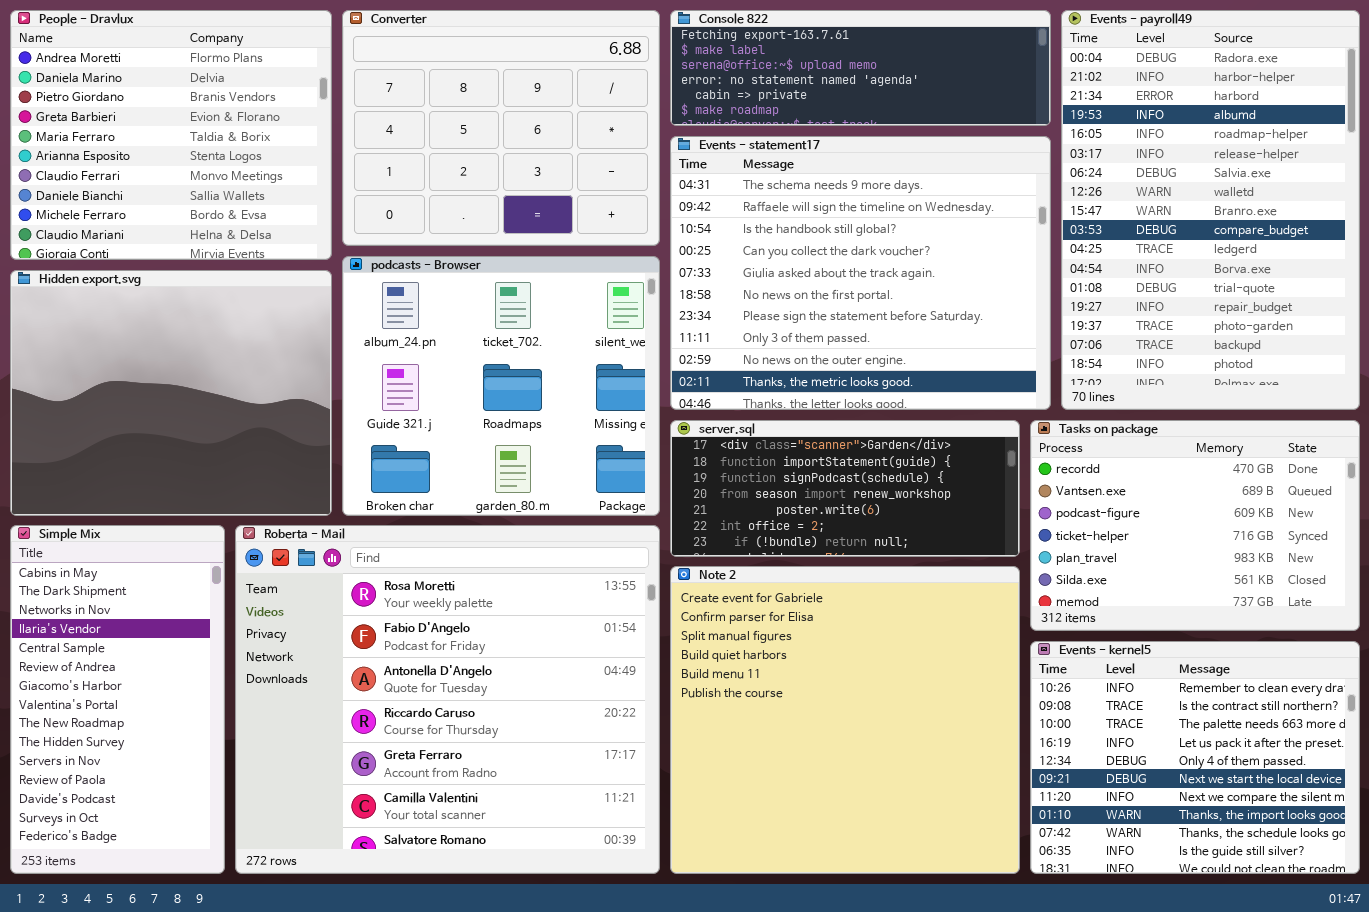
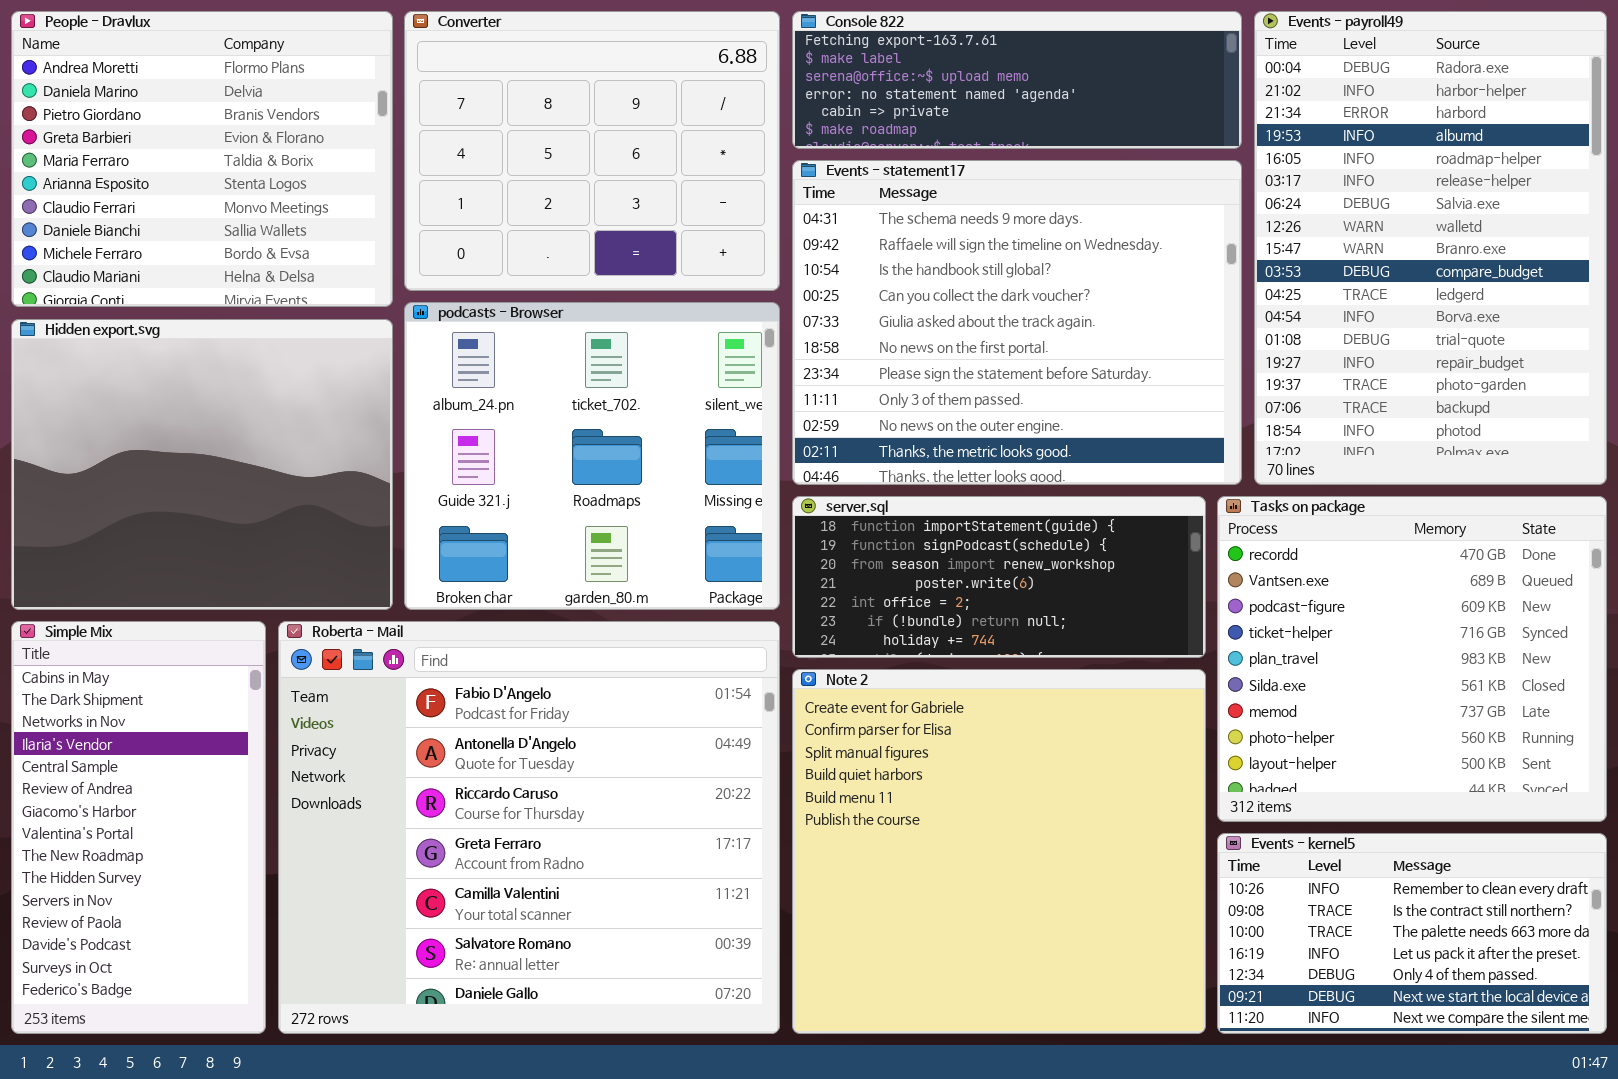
server.sql: [670,420,1020,557] -> [792,496,1206,658], scrolled down 1 row
Tasks on package: [1030,420,1360,631] -> [1217,496,1607,822], resized
Roberta - Mail: [235,525,660,874] -> [278,621,780,1034], scrolled down 1 row
Events - kernel5: [1030,641,1360,874] -> [1217,833,1607,1034], resized

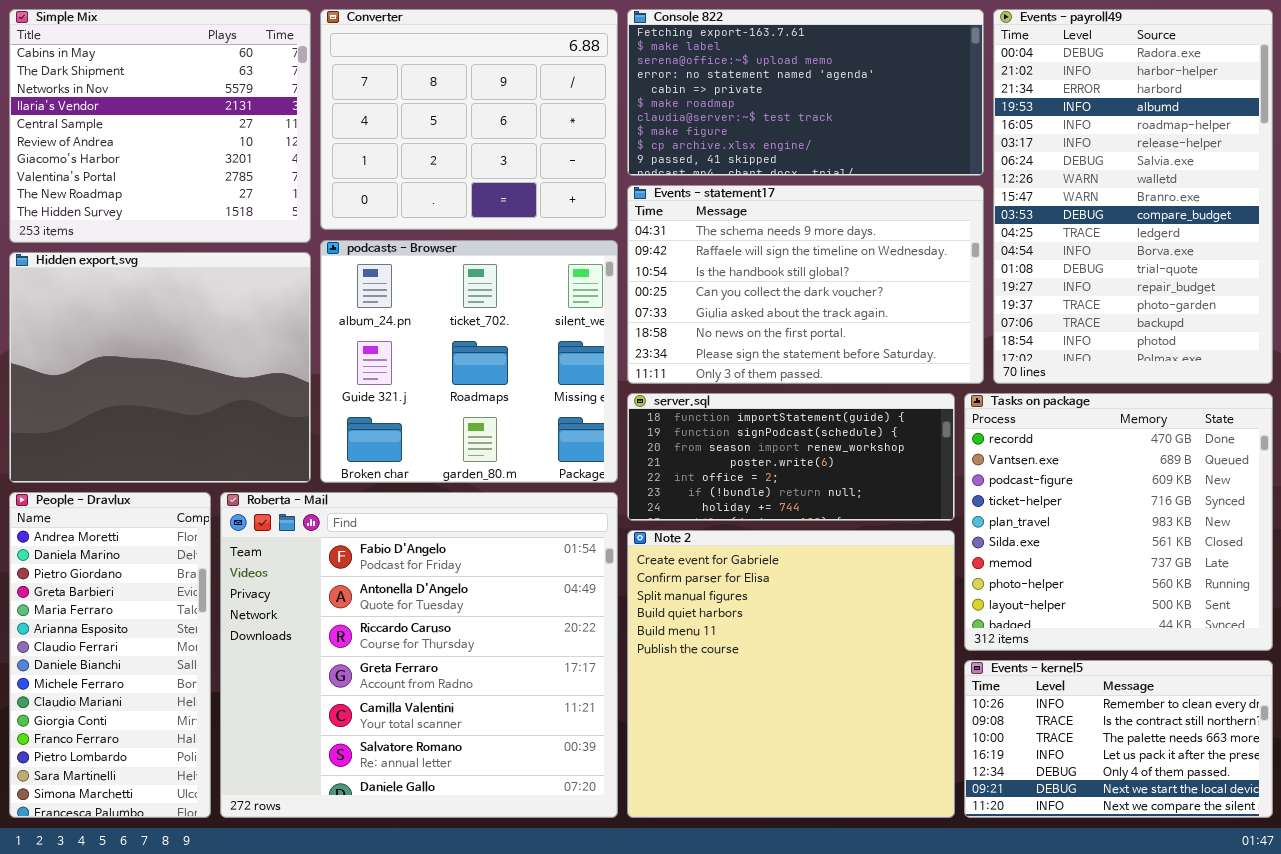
People - Dravlux: [11,11,393,307] -> [9,492,211,818], moved, resized
Console 822: [792,11,1242,149] -> [627,9,984,176], resized
Events - statement17: [792,160,1242,485] -> [627,185,984,384], resized
Simple Mix: [11,621,266,1034] -> [9,9,311,243], moved, resized

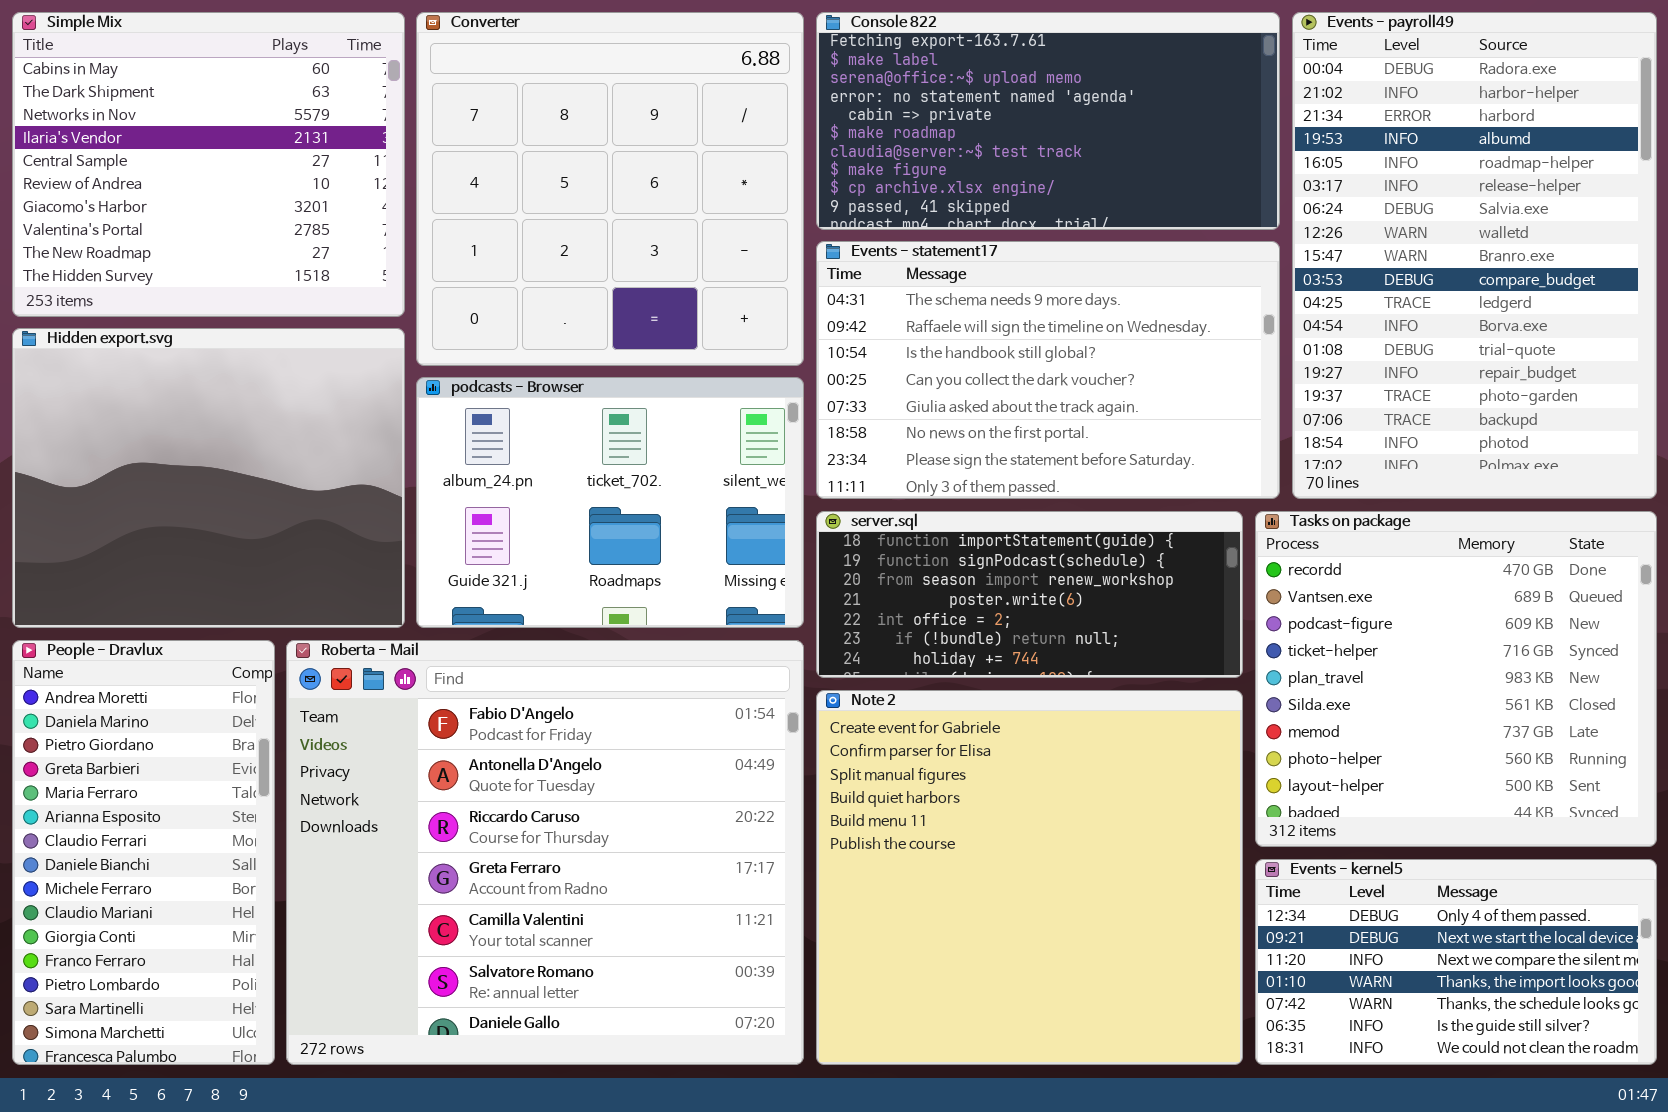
Converter: [320,9,618,230] -> [416,12,804,366], resized
podcasts - Browser: [320,240,618,483] -> [416,377,804,628], resized
Events - kernel5: [964,660,1273,818] -> [1255,859,1657,1065], scrolled down 4 rows

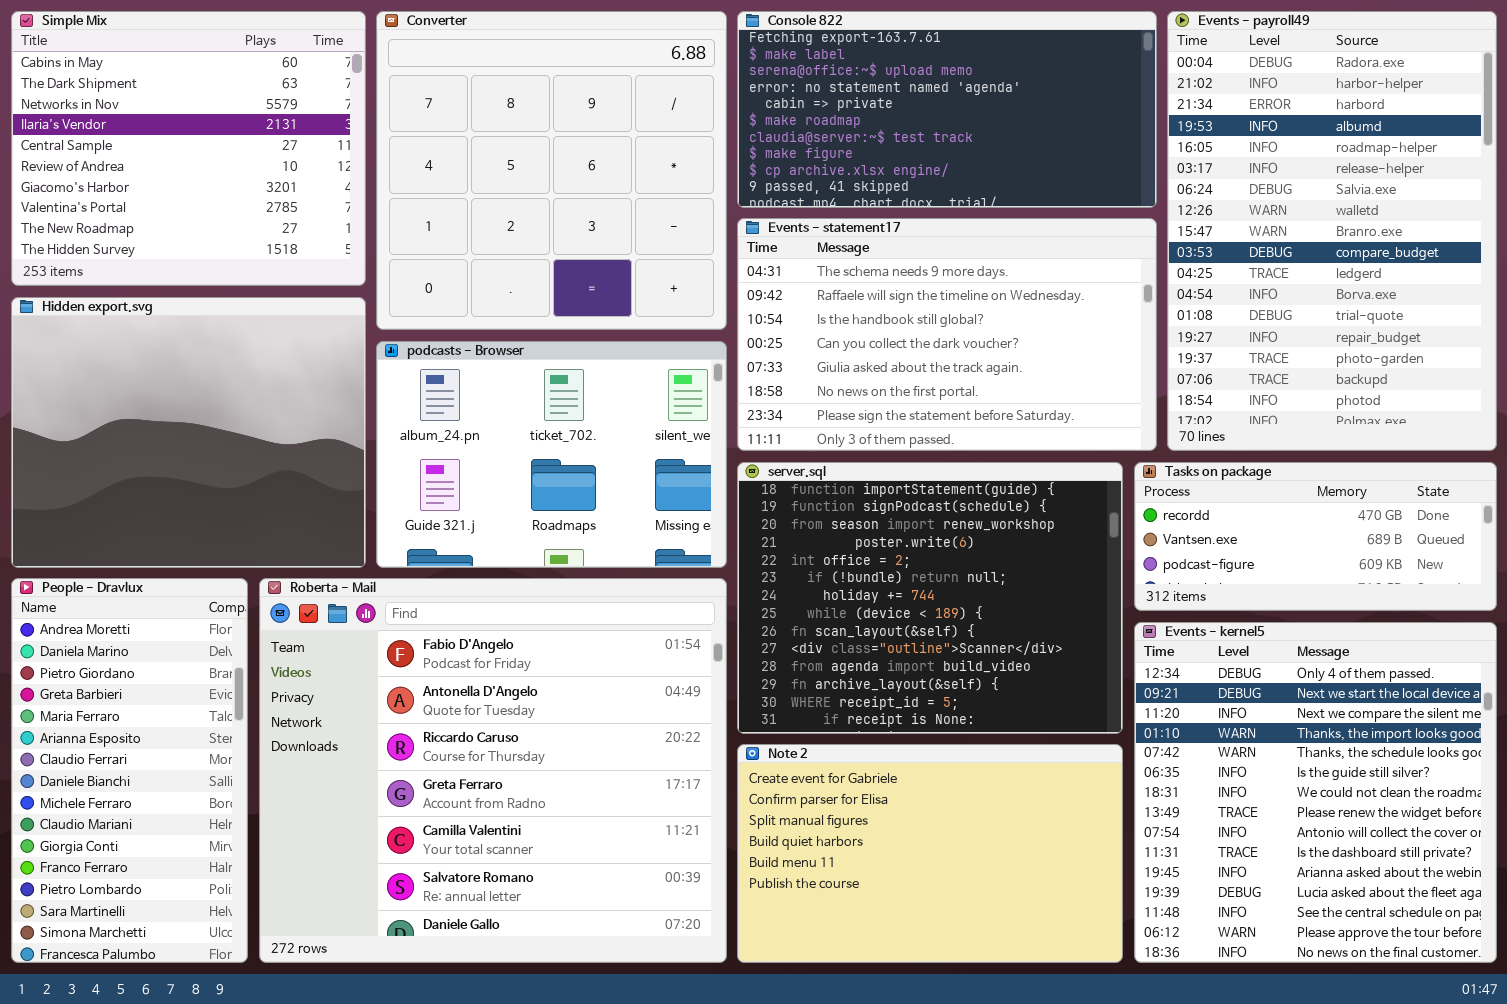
server.sql: [816,511,1243,678] -> [737,462,1123,734], resized
Tasks on package: [1255,511,1657,847] -> [1134,462,1497,611], resized
Note 2: [816,690,1243,1065] -> [737,744,1123,963], resized
Events - kernel5: [1255,859,1657,1065] -> [1134,622,1497,963], resized

